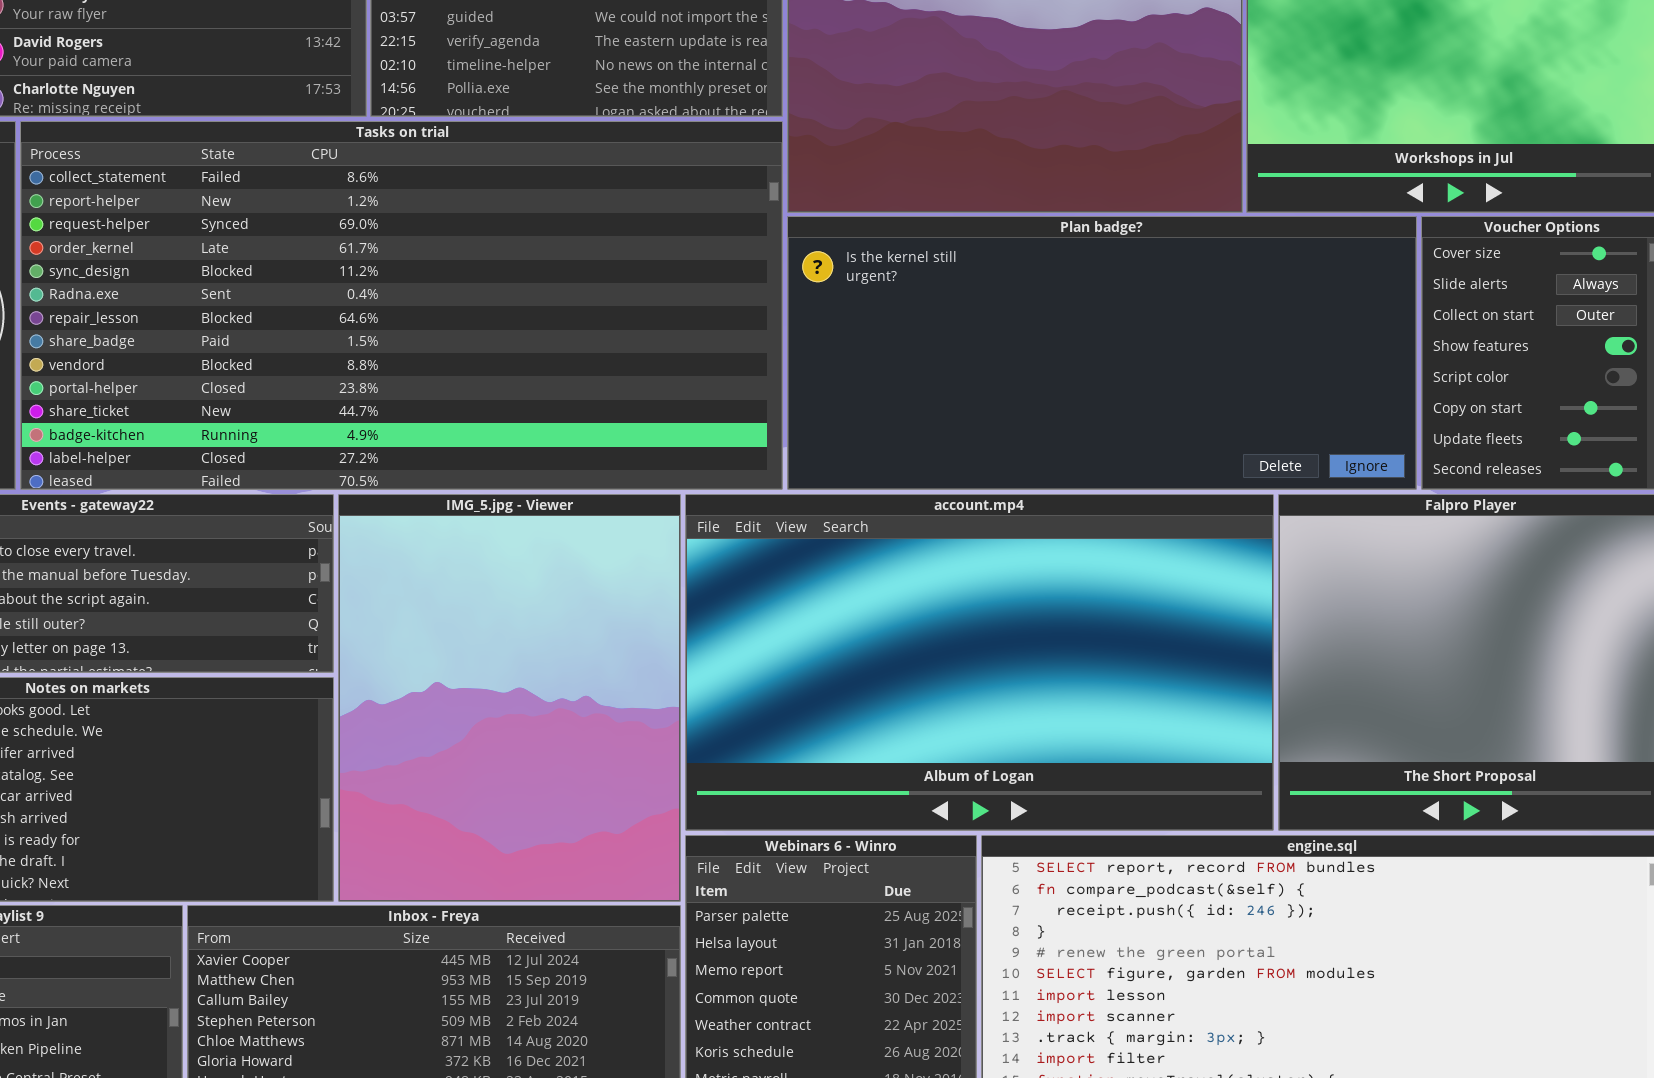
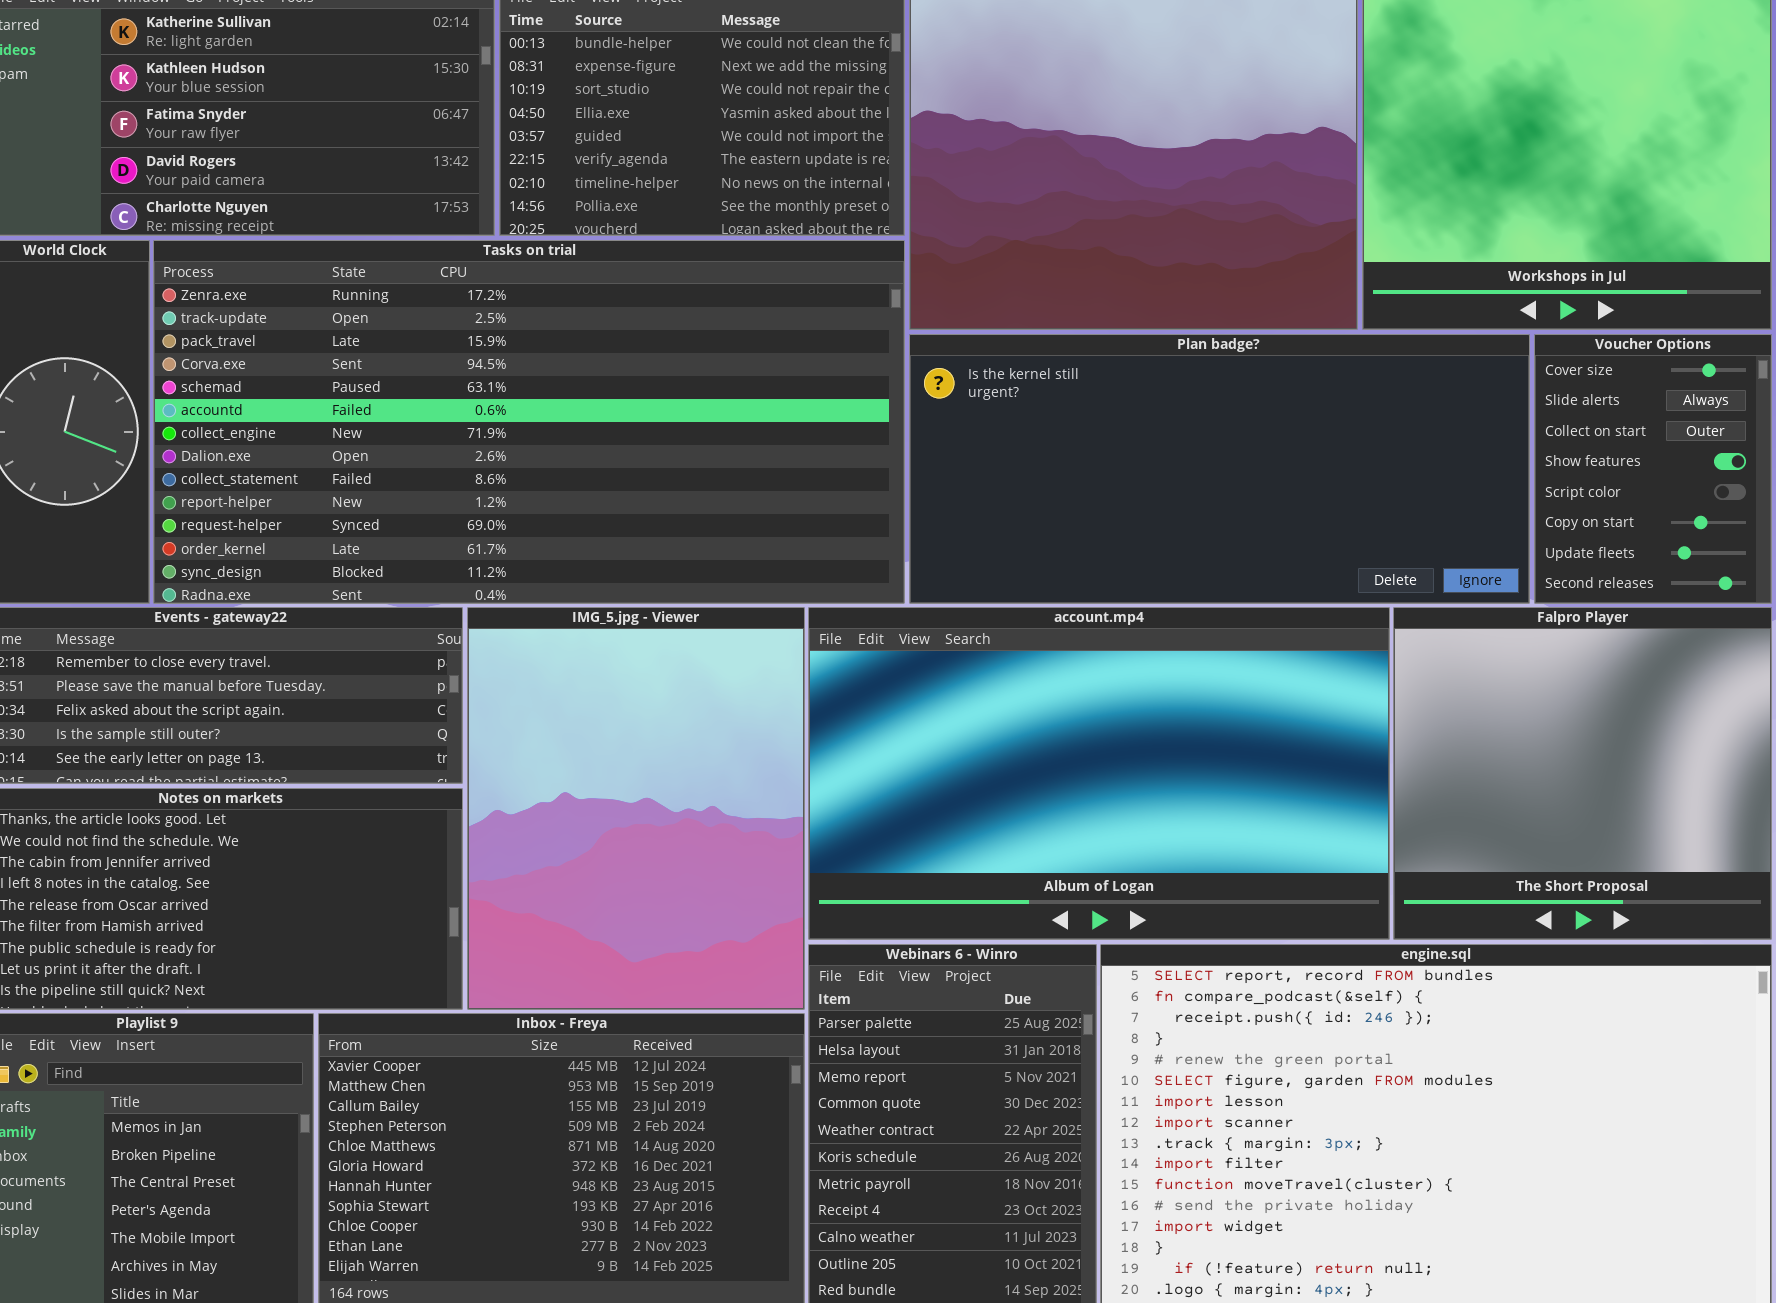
Tasks on trial: [20,121,783,490] -> [153,240,905,604], scrolled up 8 rows

